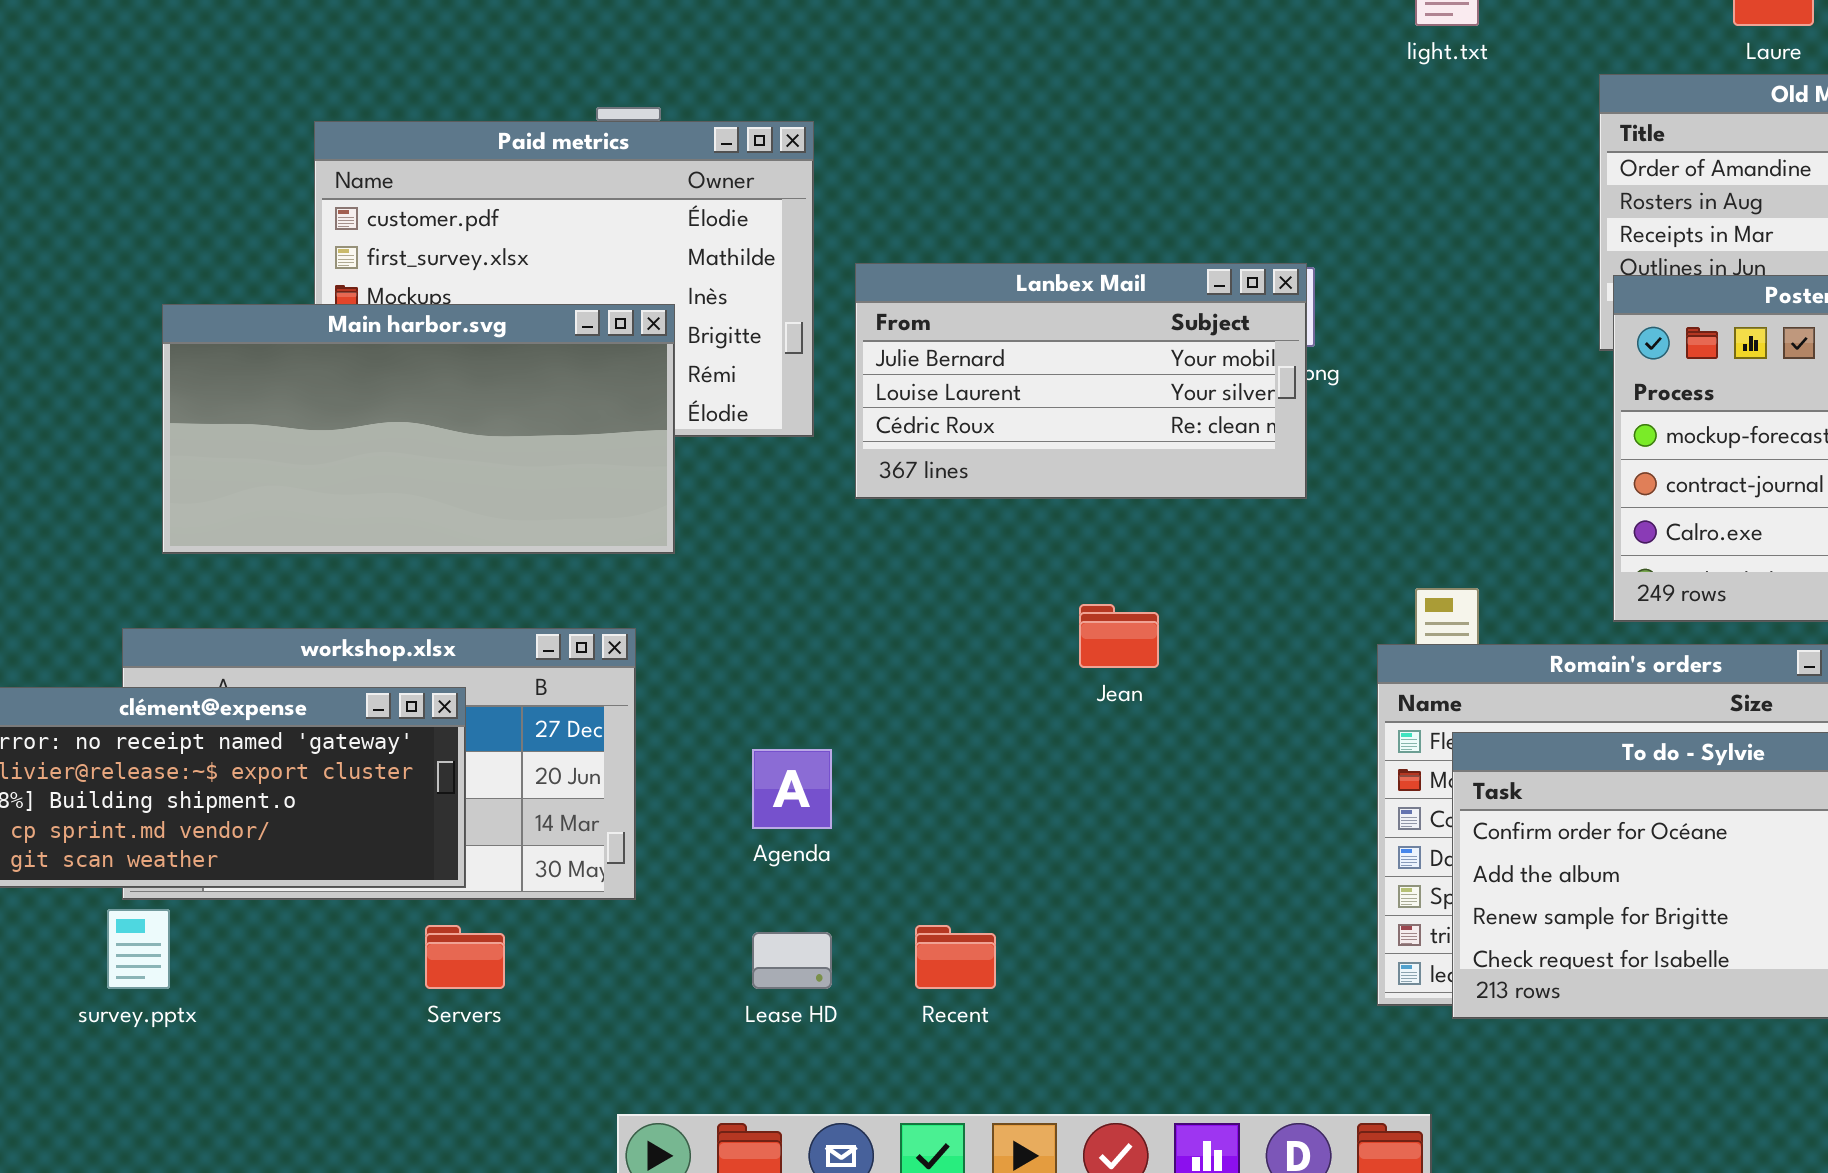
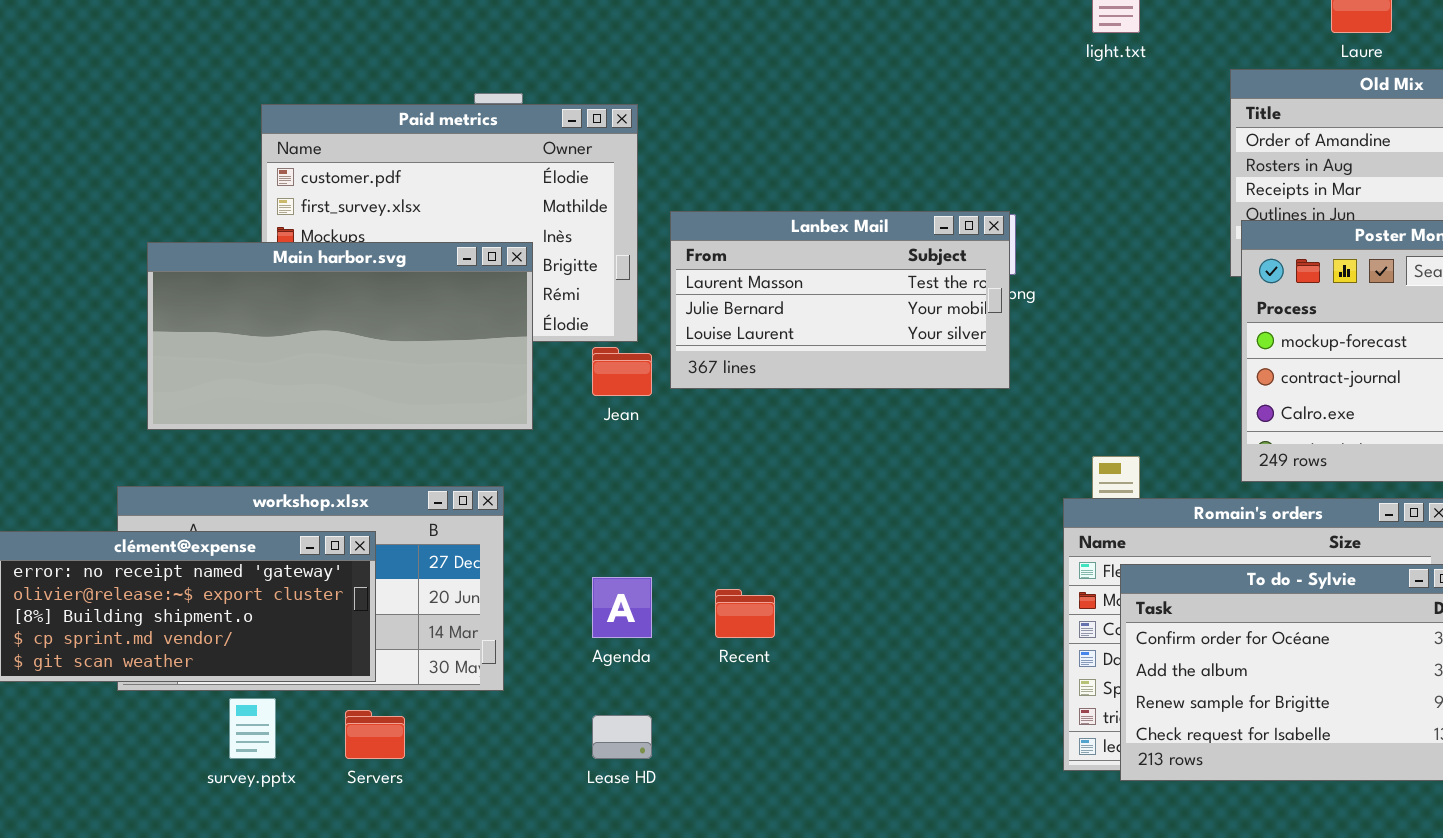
Lanbex Mail: [855,263,1307,499] -> [670,211,1010,389], scrolled up 1 row
Jean: [1079,604,1159,668] -> [592,347,652,396], moved
survey.pptx: [107,909,170,989] -> [229,698,276,759], moved
Recent: [915,925,996,989] -> [715,589,775,638], moved

